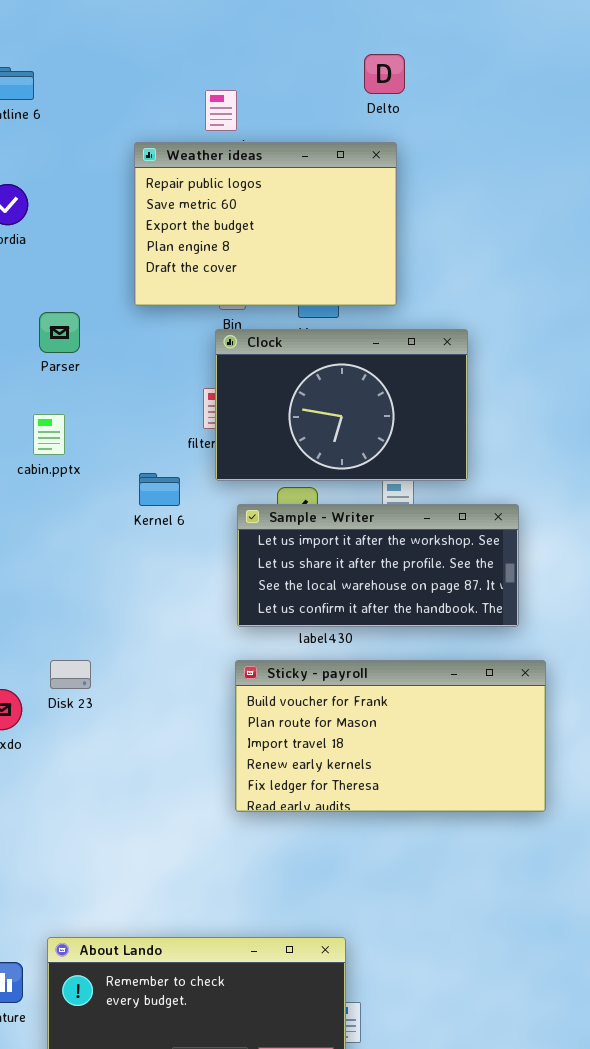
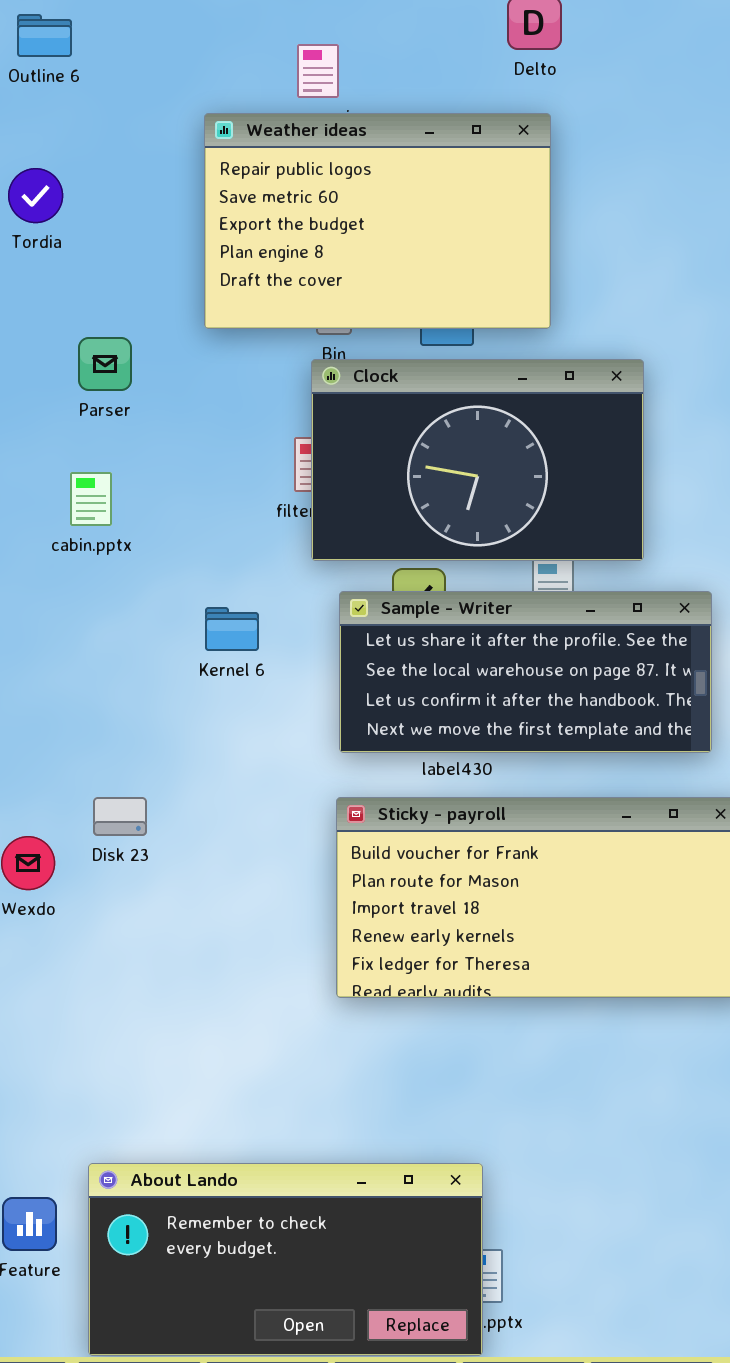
Kernel 6: [139,473,180,506] -> [205,607,259,651], moved
Sample - Writer: [237,504,519,627] -> [339,591,712,753], scrolled down 1 row

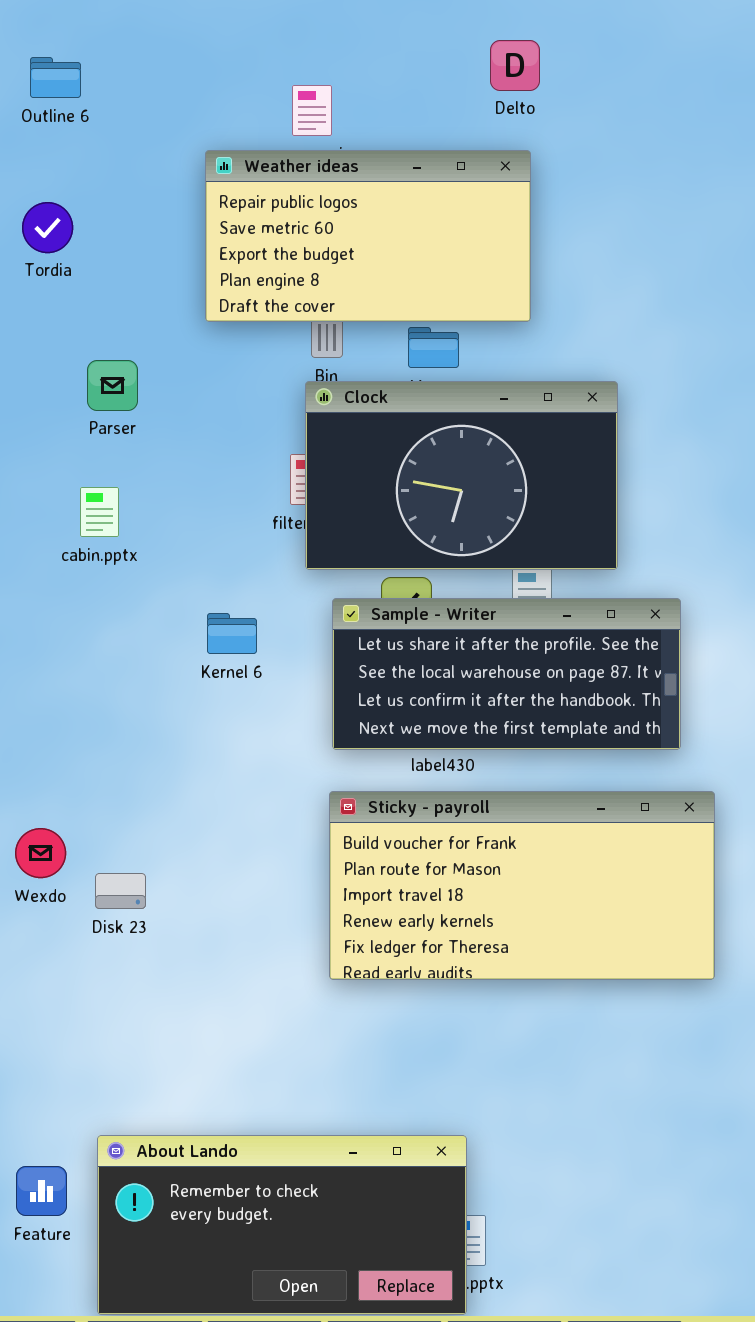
Weather ideas: [204,113,551,329] -> [205,150,531,322], resized
Disk 23: [93,797,147,836] -> [95,873,146,909], moved

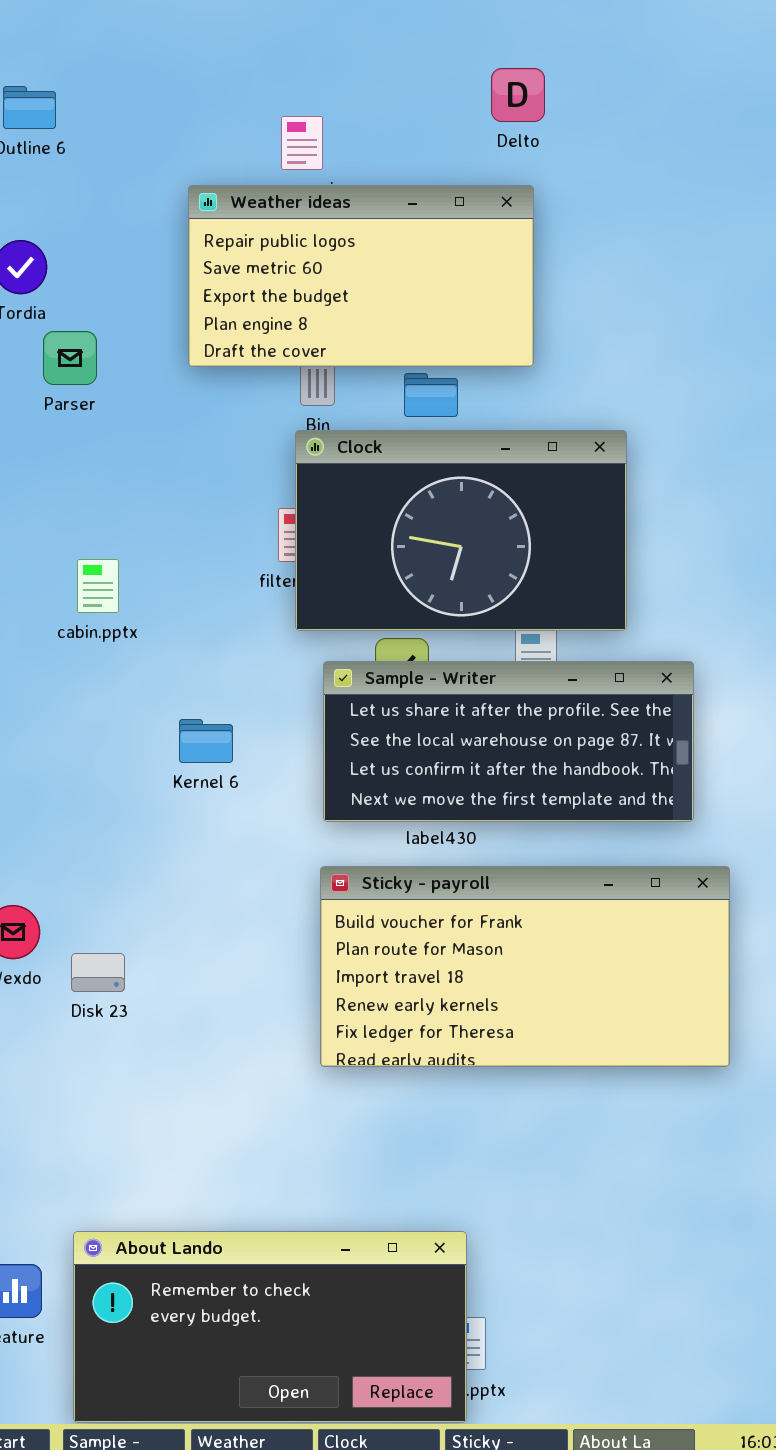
Parser: [87,360,138,411] -> [43,331,97,385], moved
cabin.pptx: [80,487,119,537] -> [77,559,119,613], moved
Kernel 6: [207,613,257,654] -> [179,719,233,763], moved

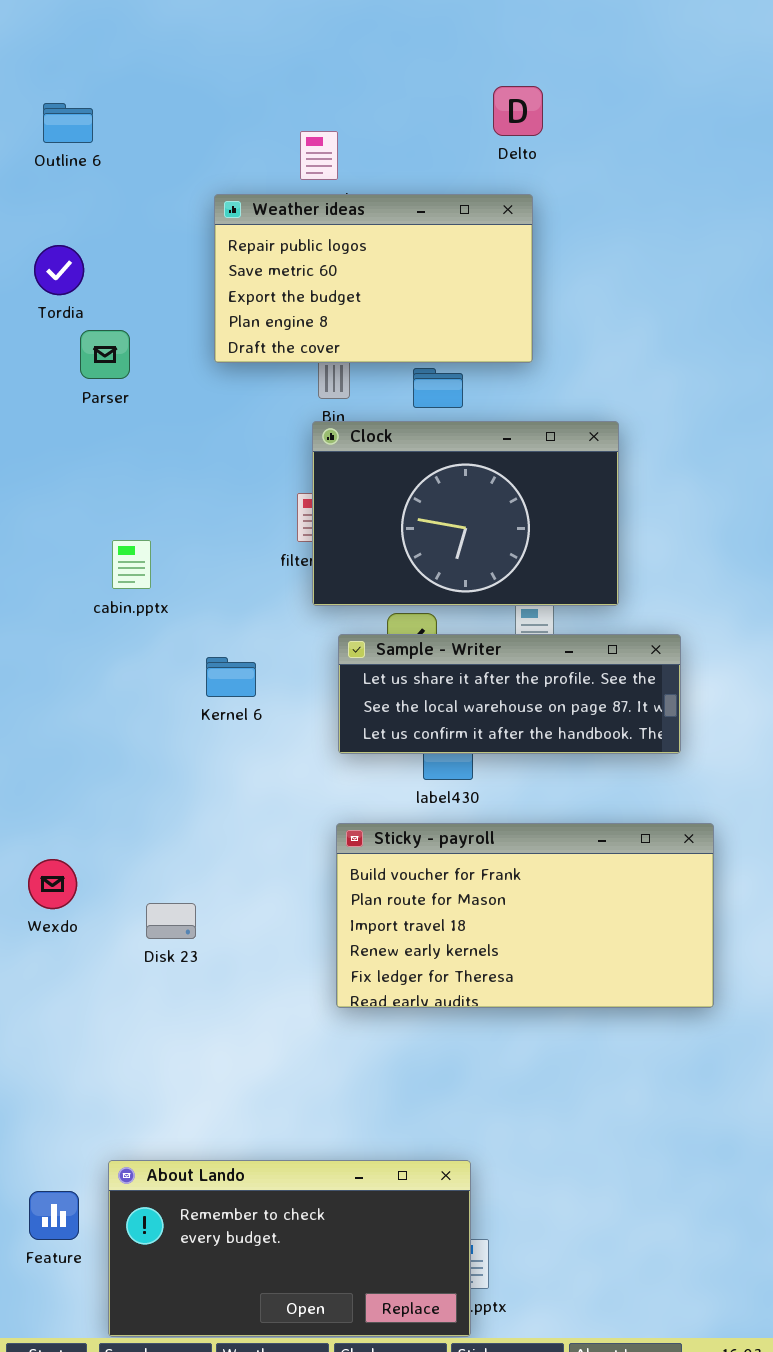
Sample - Writer: [323,661,694,822] -> [338,634,681,754], resized
Kernel 6: [179,719,233,763] -> [206,657,256,697], moved
Disk 23: [71,953,125,992] -> [146,903,196,939], moved

